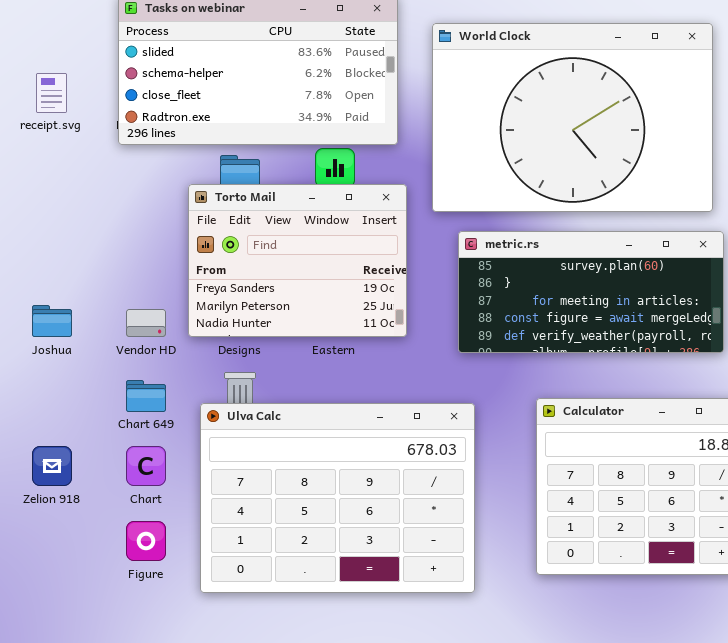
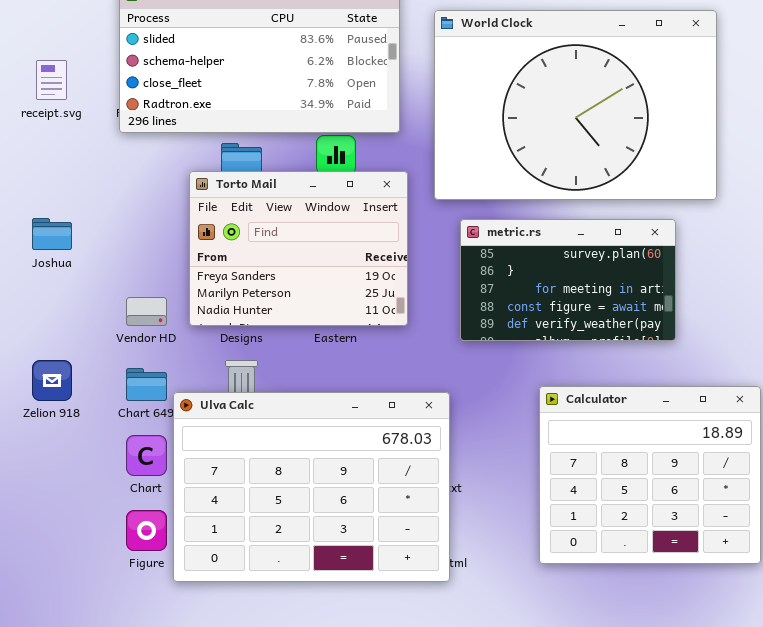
metric.rs: [458,231,724,353] -> [460,219,676,341], resized
Joshua: [32,305,72,337] -> [32,218,72,250], moved
Ulva Calc: [200,403,475,593] -> [173,392,450,582], moved
Zelion 918: [32,446,72,486] -> [32,360,72,401], moved

